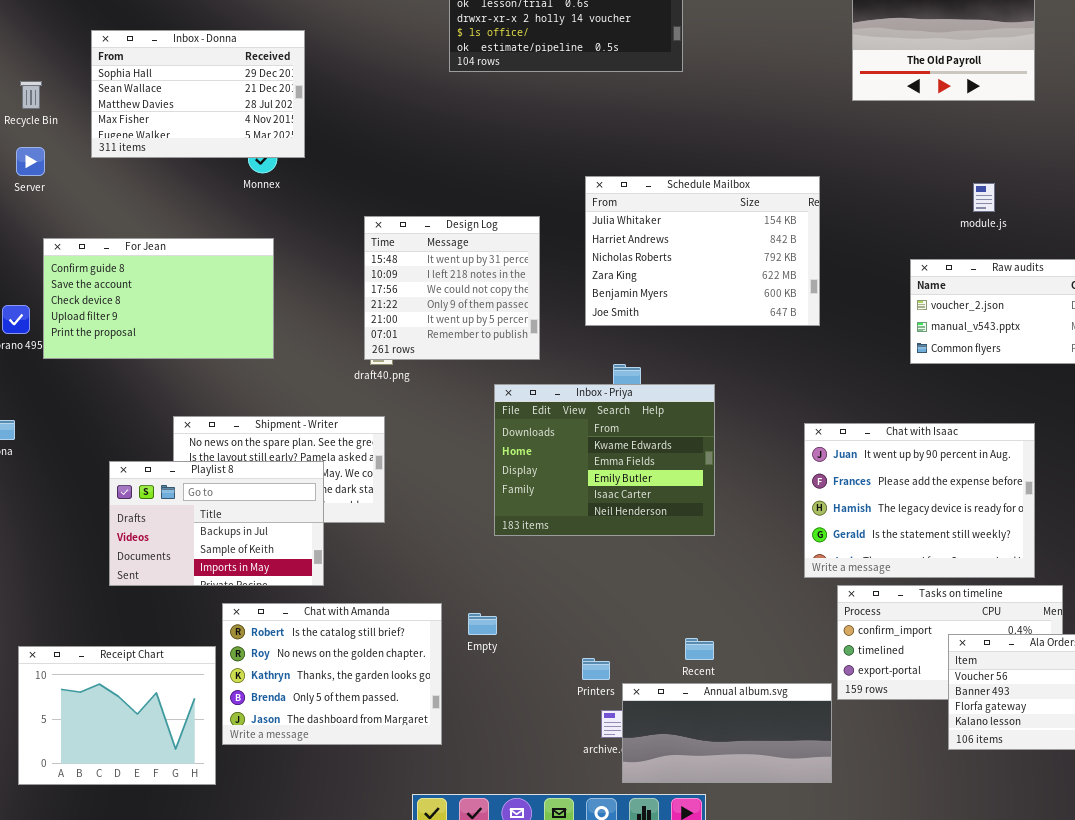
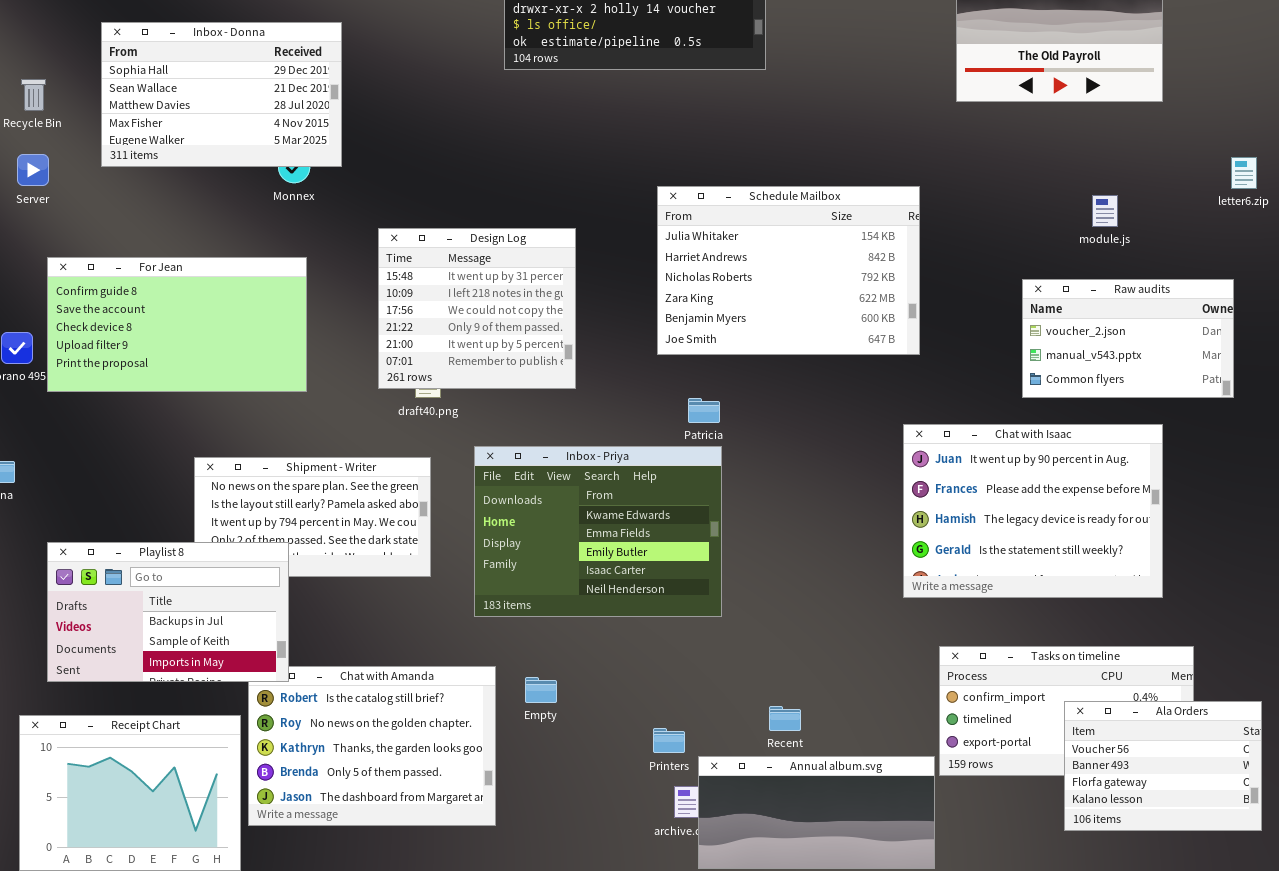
Design Log: [364,216,540,360] -> [378,228,576,389], moved
Inbox - Priya: [494,384,715,536] -> [474,446,722,617], moved
Chat with Isaac: [804,423,1035,578] -> [903,424,1163,598], moved
Playlist 8: [109,461,324,586] -> [47,542,289,682], moved

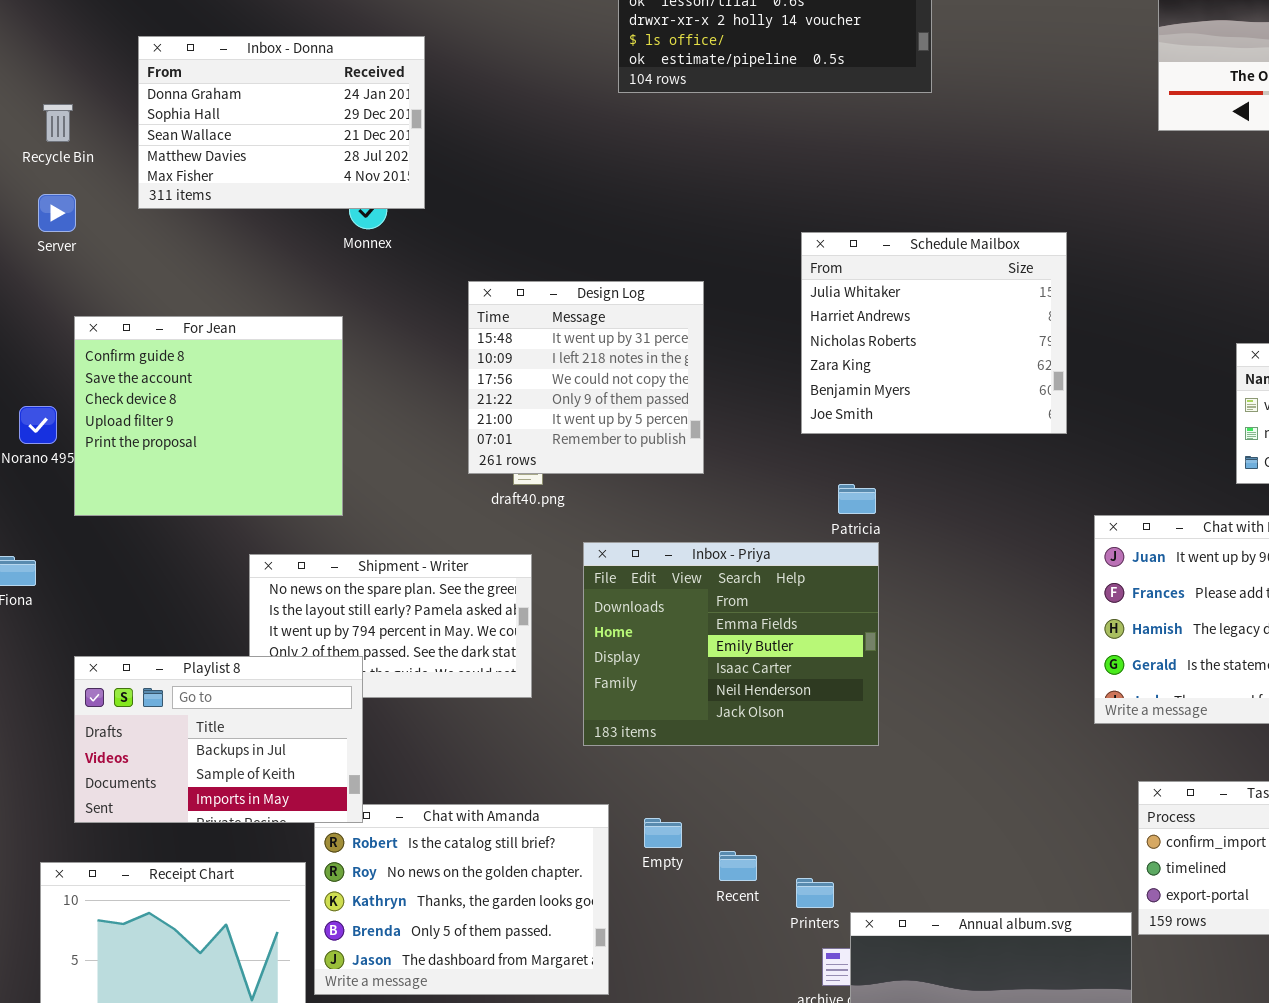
Inbox - Donna: [101,22,342,167] -> [138,36,425,209], scrolled up 1 row
Schedule Mailbox: [657,186,920,355] -> [801,232,1067,434], resized
For Jean: [47,257,307,392] -> [74,316,343,516], resized
Inbox - Priya: [474,446,722,617] -> [583,542,879,746], scrolled down 1 row
Recent: [769,706,801,731] -> [719,851,757,881], moved

